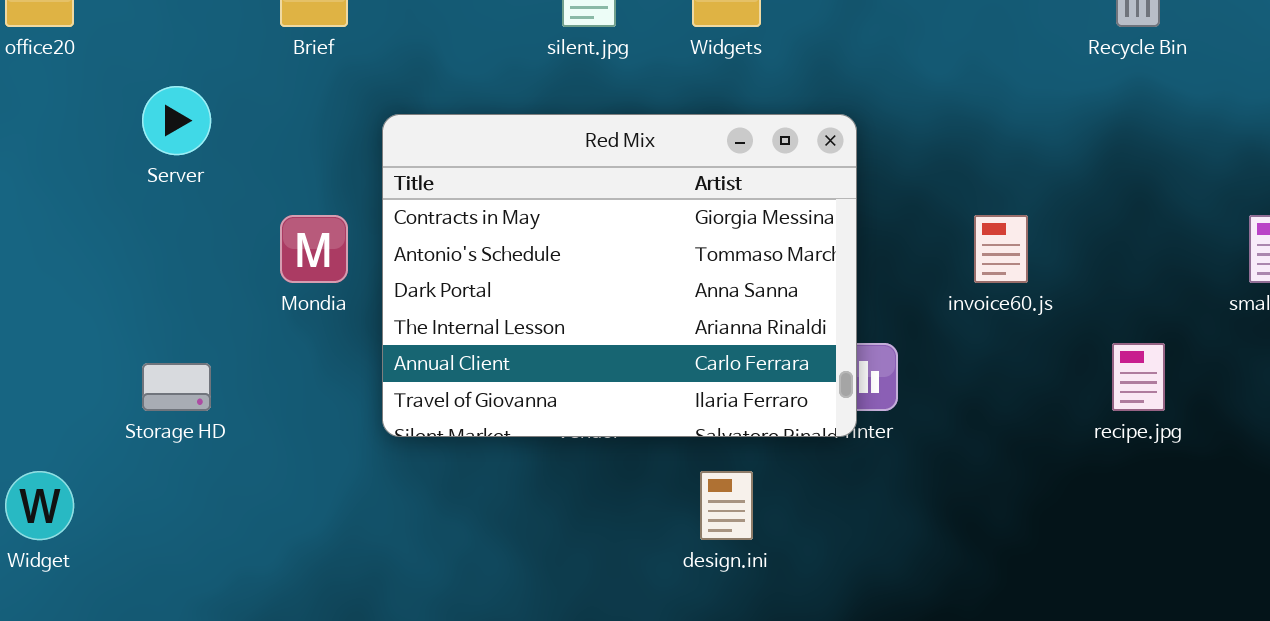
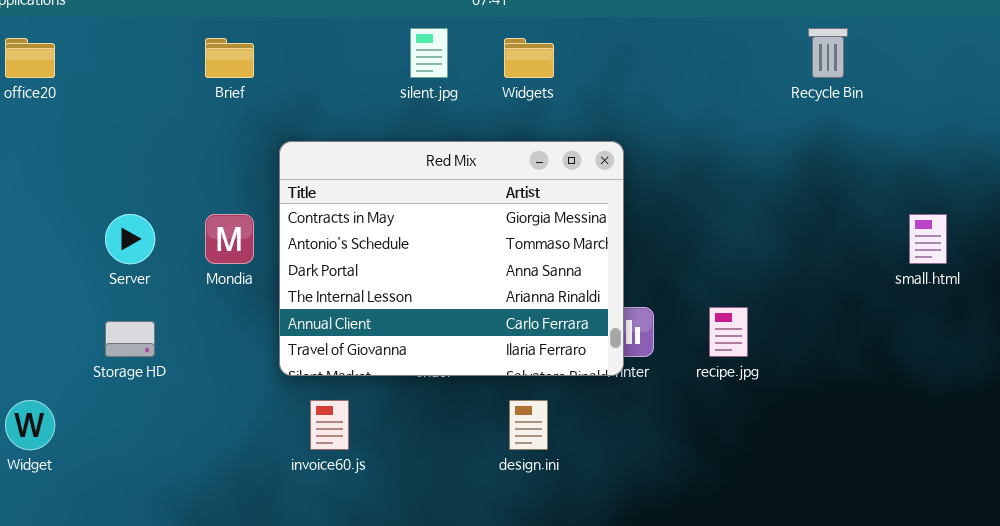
Server: [142,86,211,155] -> [105,214,155,264], moved
invoice60.js: [974,215,1028,283] -> [310,400,349,450], moved
recipe.jpg: [1112,343,1165,411] -> [709,307,748,357], moved

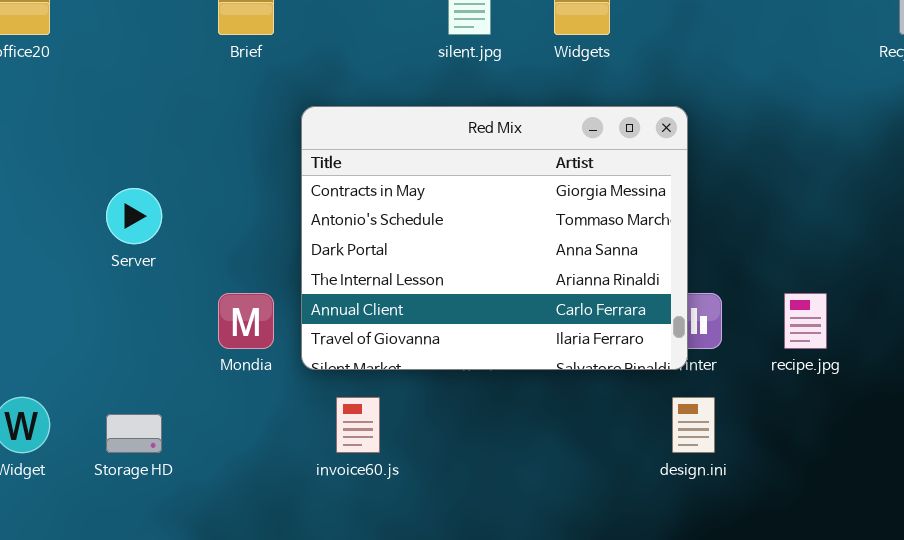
Mondia: [205,214,254,264] -> [218,293,274,349], moved
Storage HD: [105,321,155,357] -> [106,414,162,453], moved
design.ini: [509,400,548,450] -> [672,397,715,453], moved

